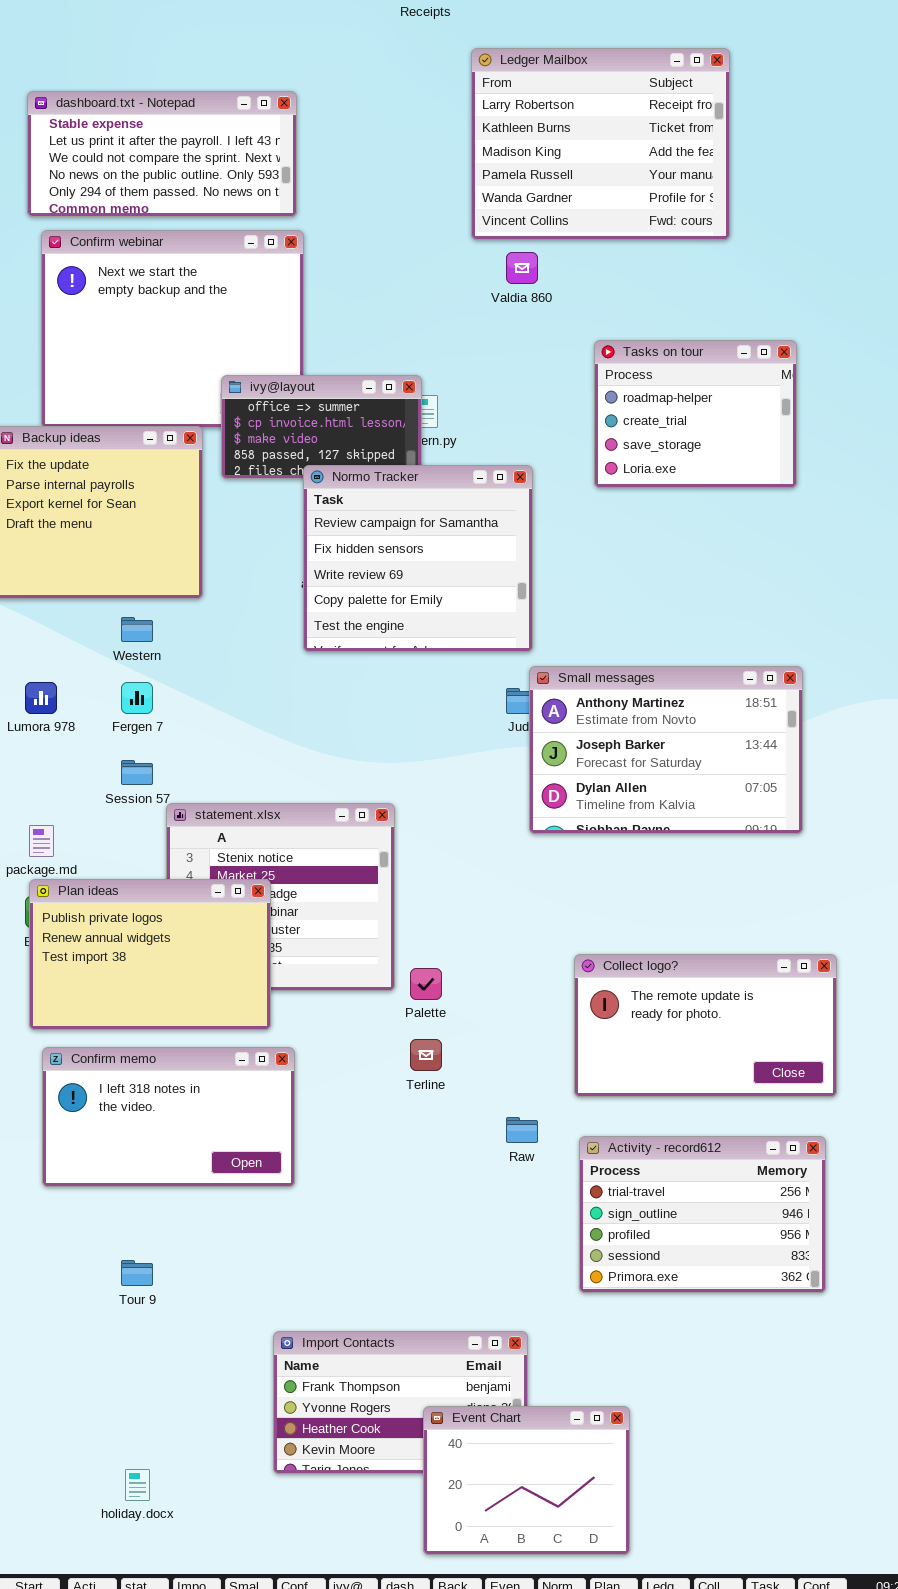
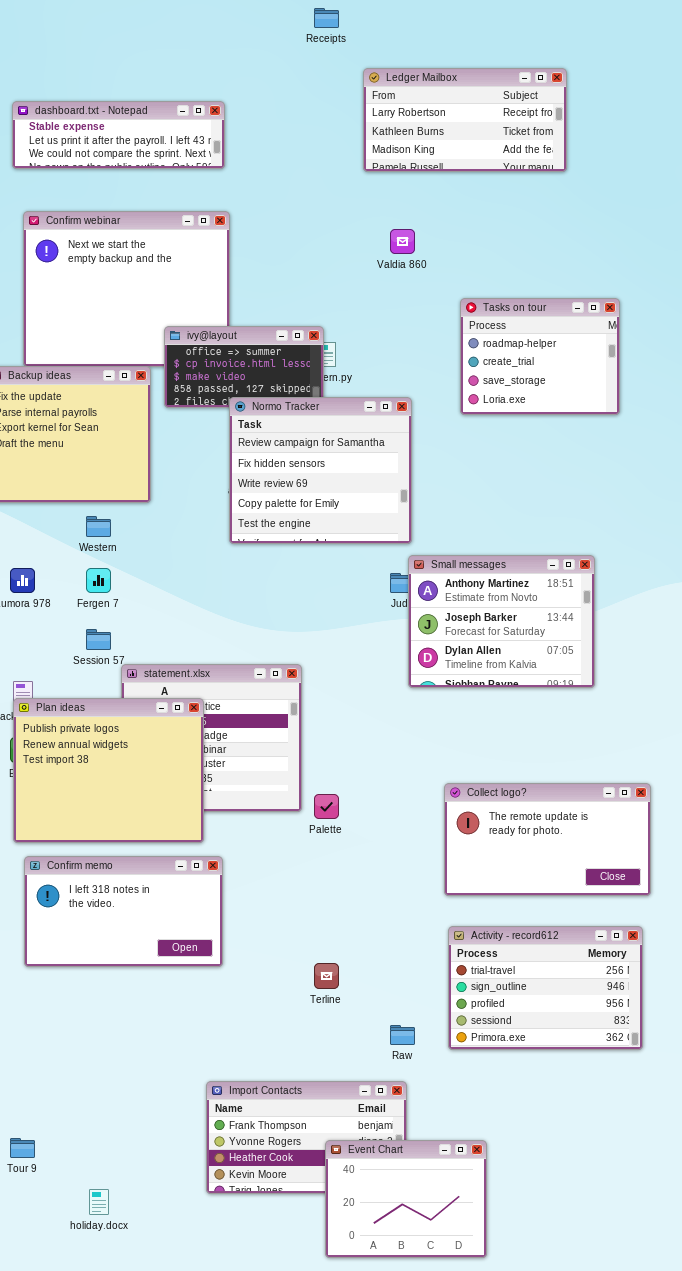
Ledger Mailbox: [471,48,730,240] -> [363,68,567,172], resized
dashboard.txt - Notepad: [27,91,297,217] -> [12,101,225,169], resized
Small messages: [529,666,803,834] -> [408,555,595,688], resized
Plan ideas: [29,879,271,1030] -> [13,698,204,843], resized
Terline: [410,1039,442,1071] -> [314,963,339,989], moved
Raw: [506,1117,538,1143] -> [390,1025,415,1045], moved
Tour 9: [121,1260,153,1286] -> [10,1138,35,1158], moved

